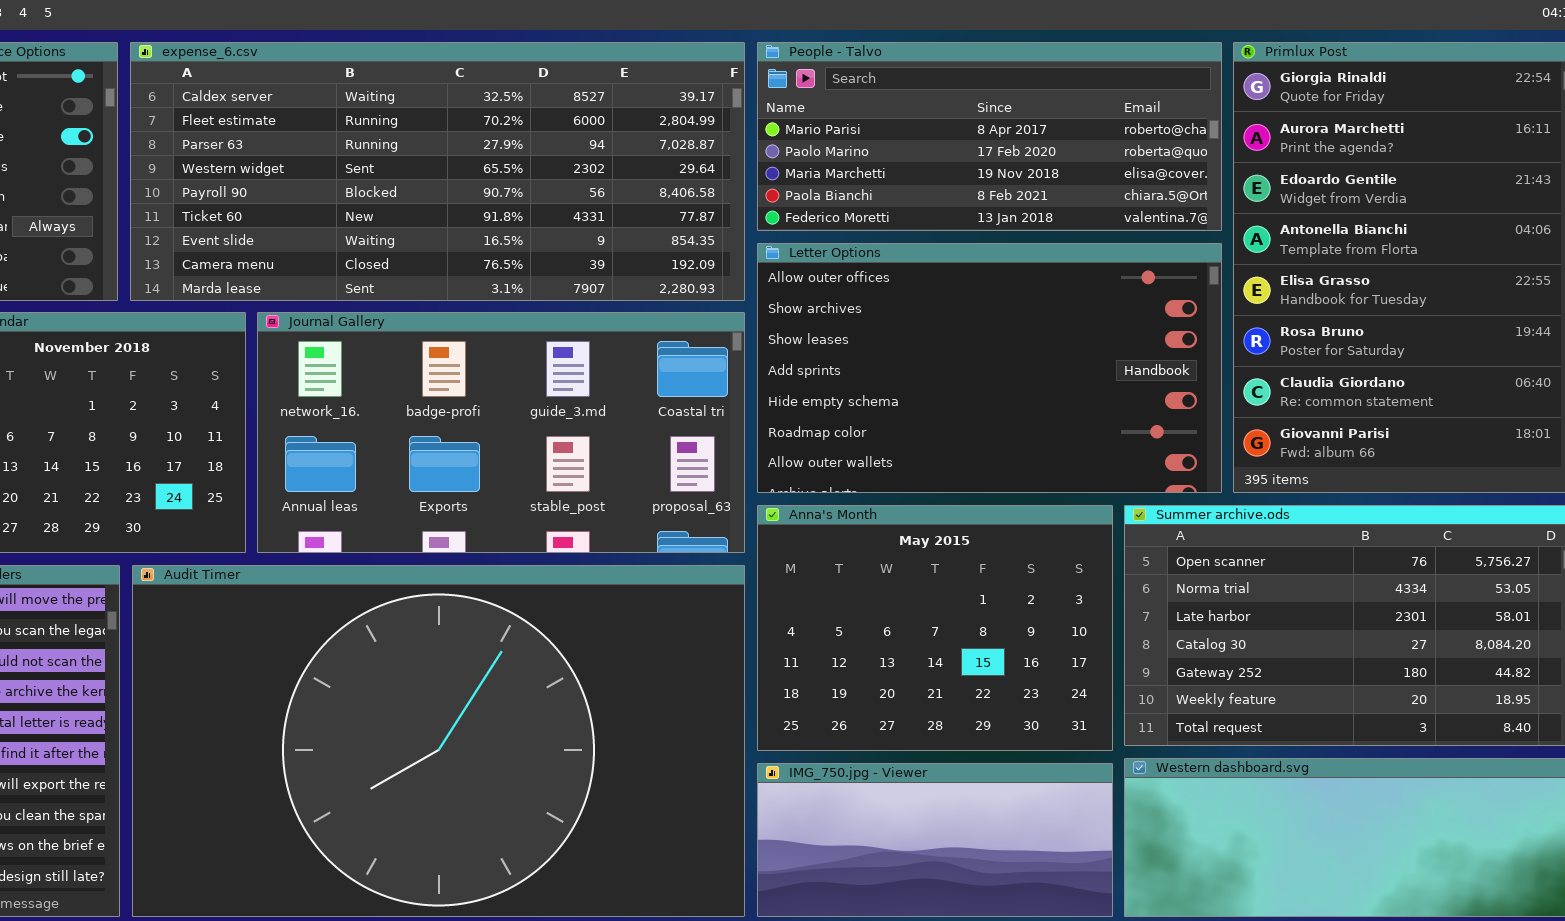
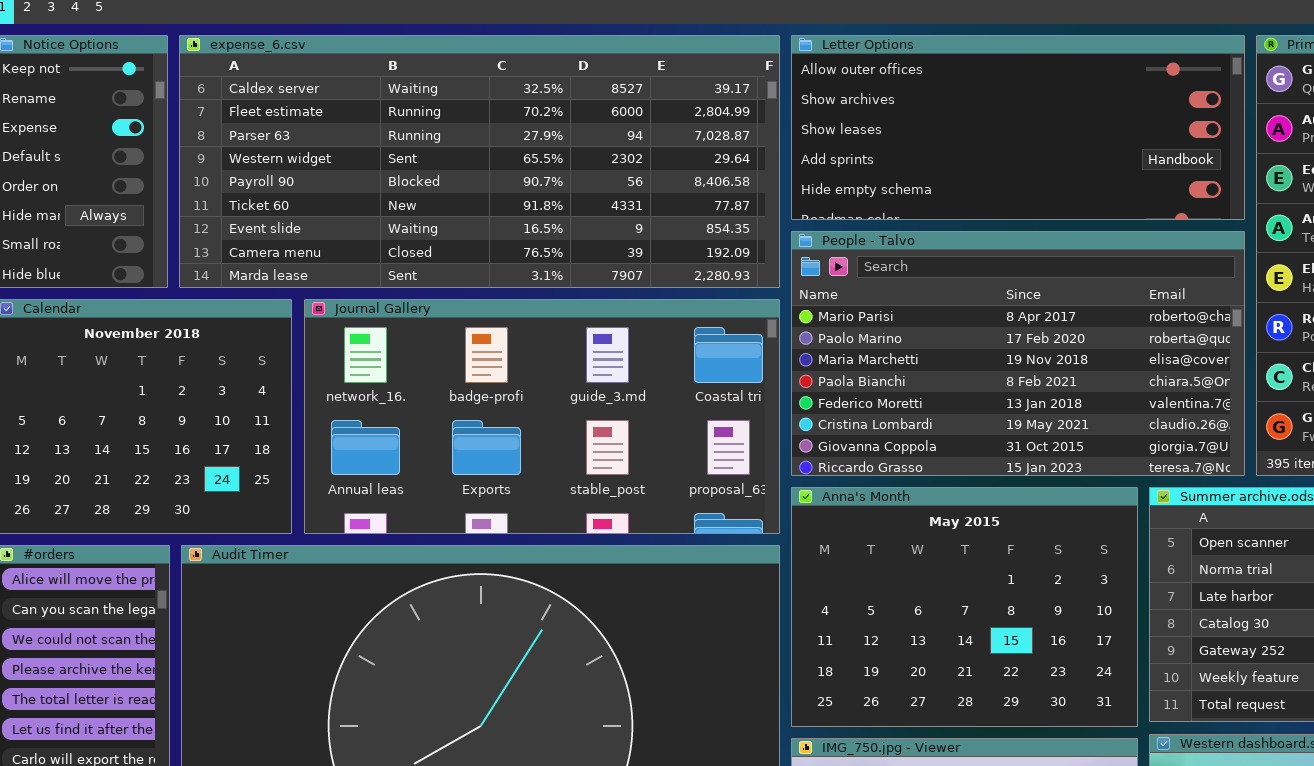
People - Talvo: [757,42,1222,231] -> [791,231,1245,476], moved, resized
Letter Options: [757,243,1222,493] -> [791,35,1245,220], moved, resized

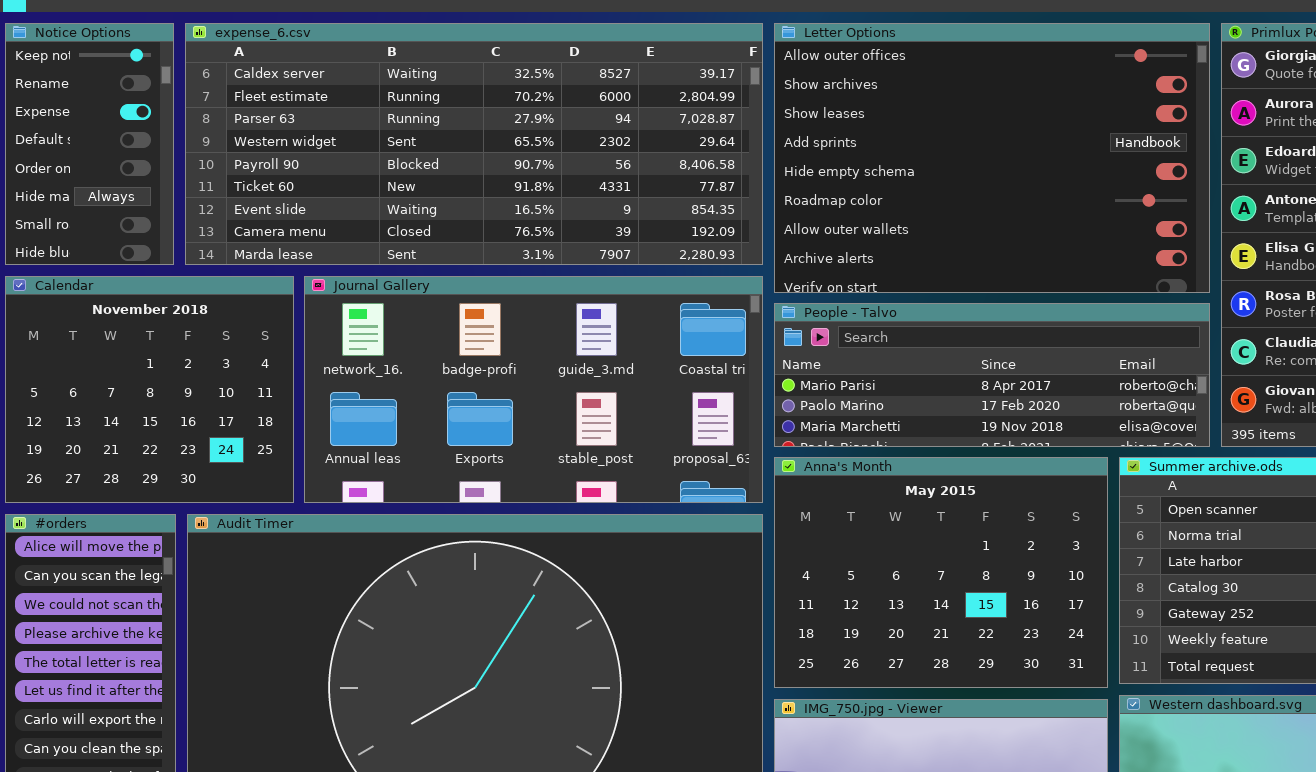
Letter Options: [791,35,1245,220] -> [774,23,1210,293], resized
People - Talvo: [791,231,1245,476] -> [774,303,1210,447], resized

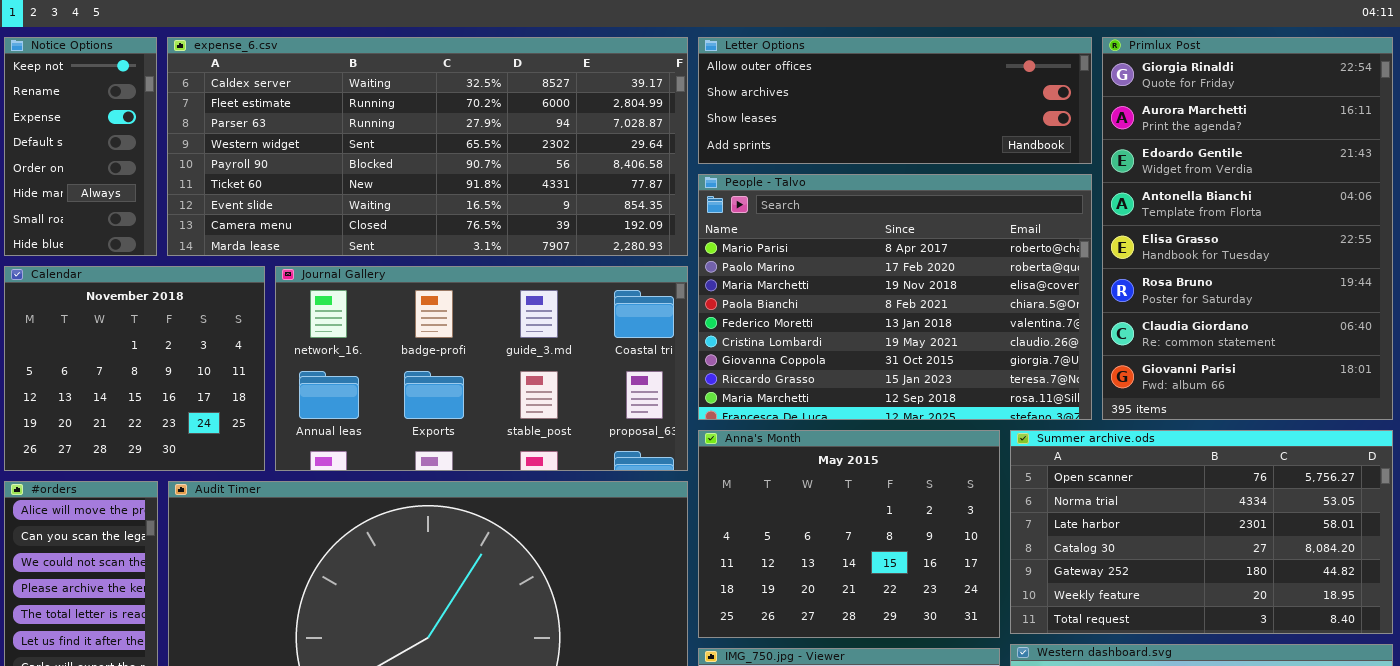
Letter Options: [774,23,1210,293] -> [698,37,1092,164], resized
People - Talvo: [774,303,1210,447] -> [698,174,1092,420], resized

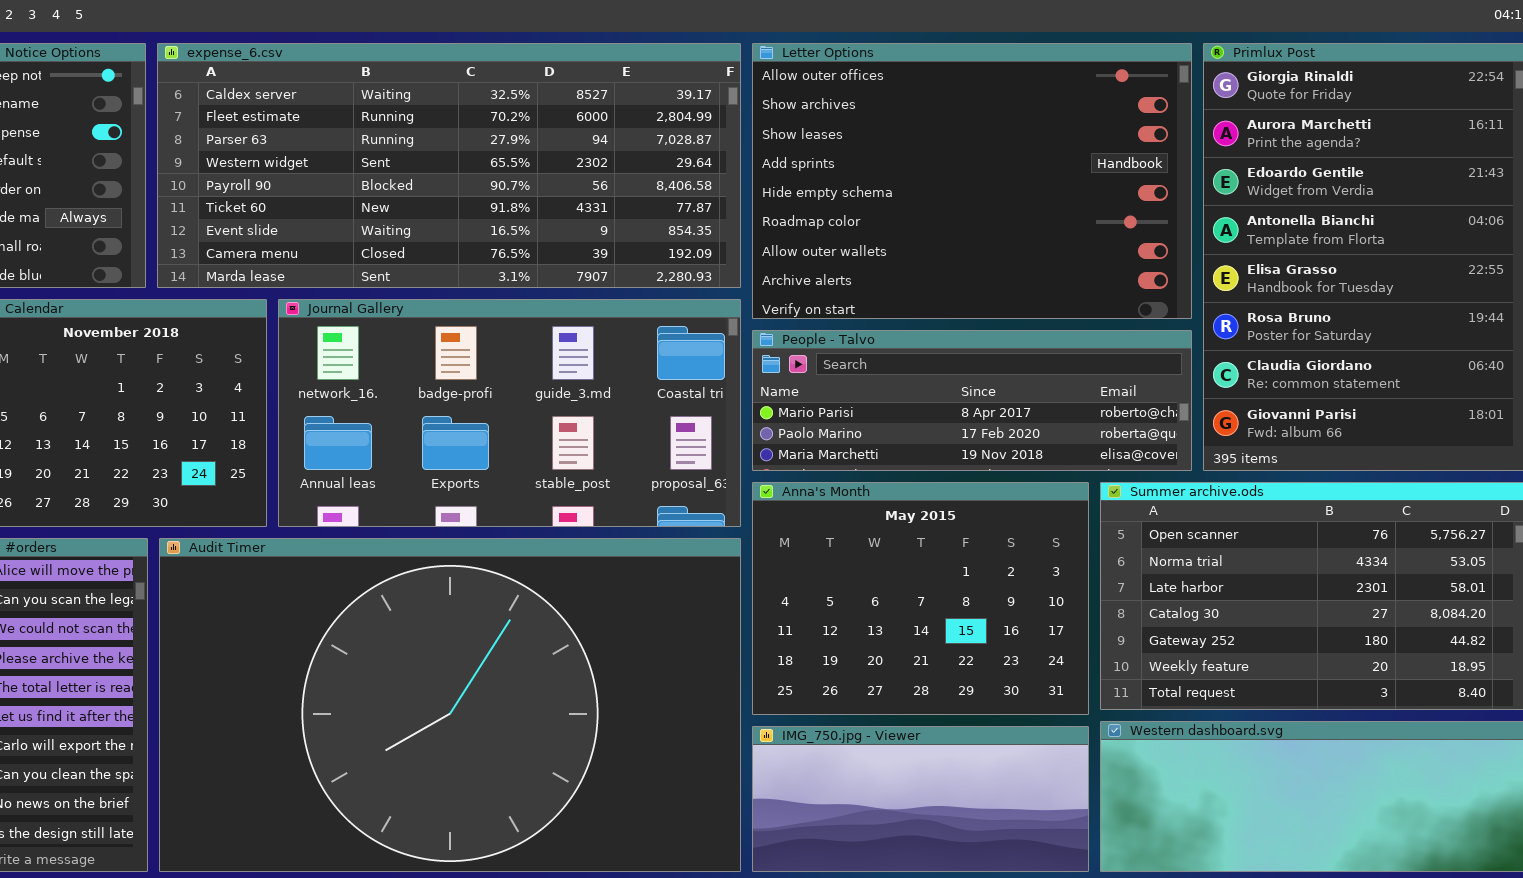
Letter Options: [698,37,1092,164] -> [752,43,1192,319], resized
People - Talvo: [698,174,1092,420] -> [752,330,1192,471], resized

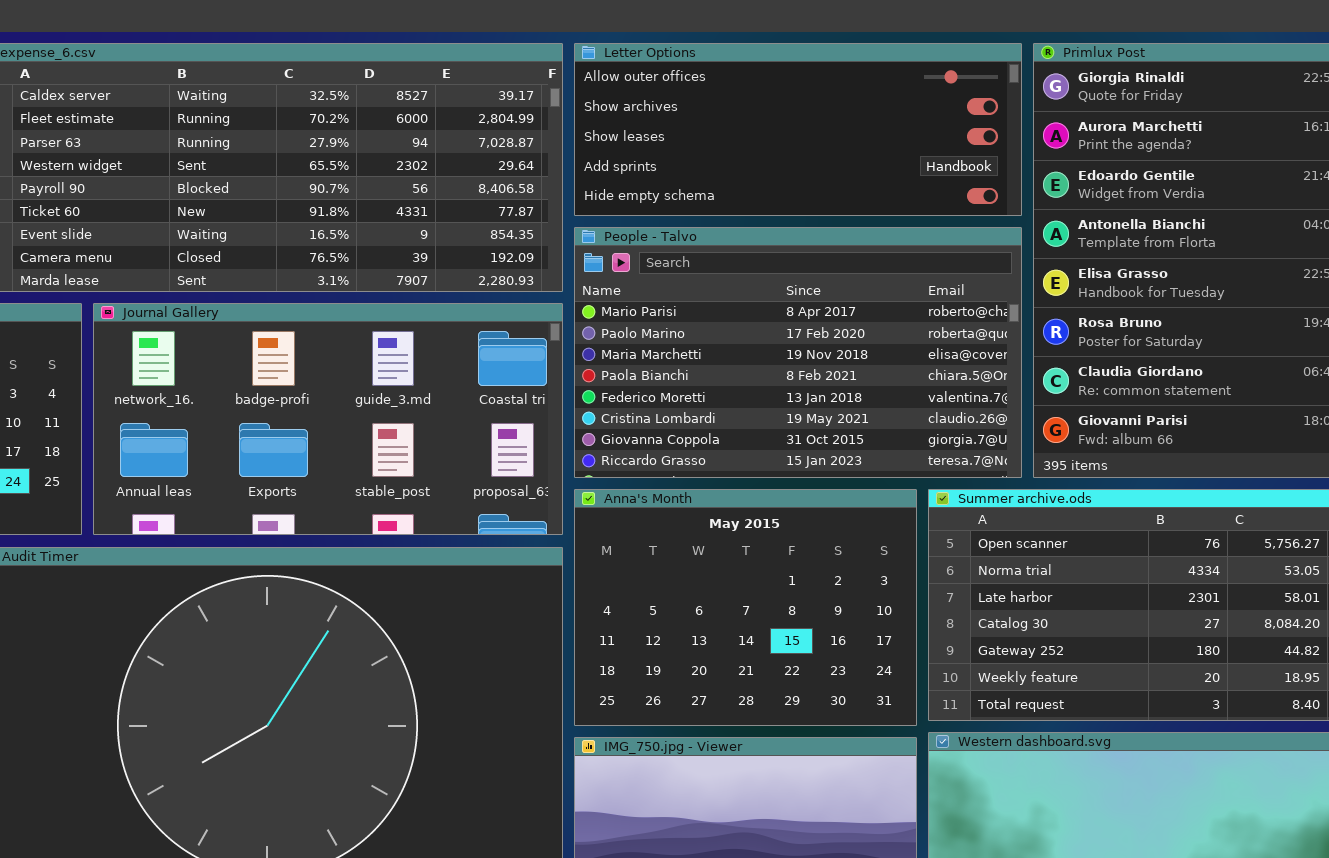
Letter Options: [752,43,1192,319] -> [574,43,1022,216], resized
People - Talvo: [752,330,1192,471] -> [574,227,1022,478], resized

